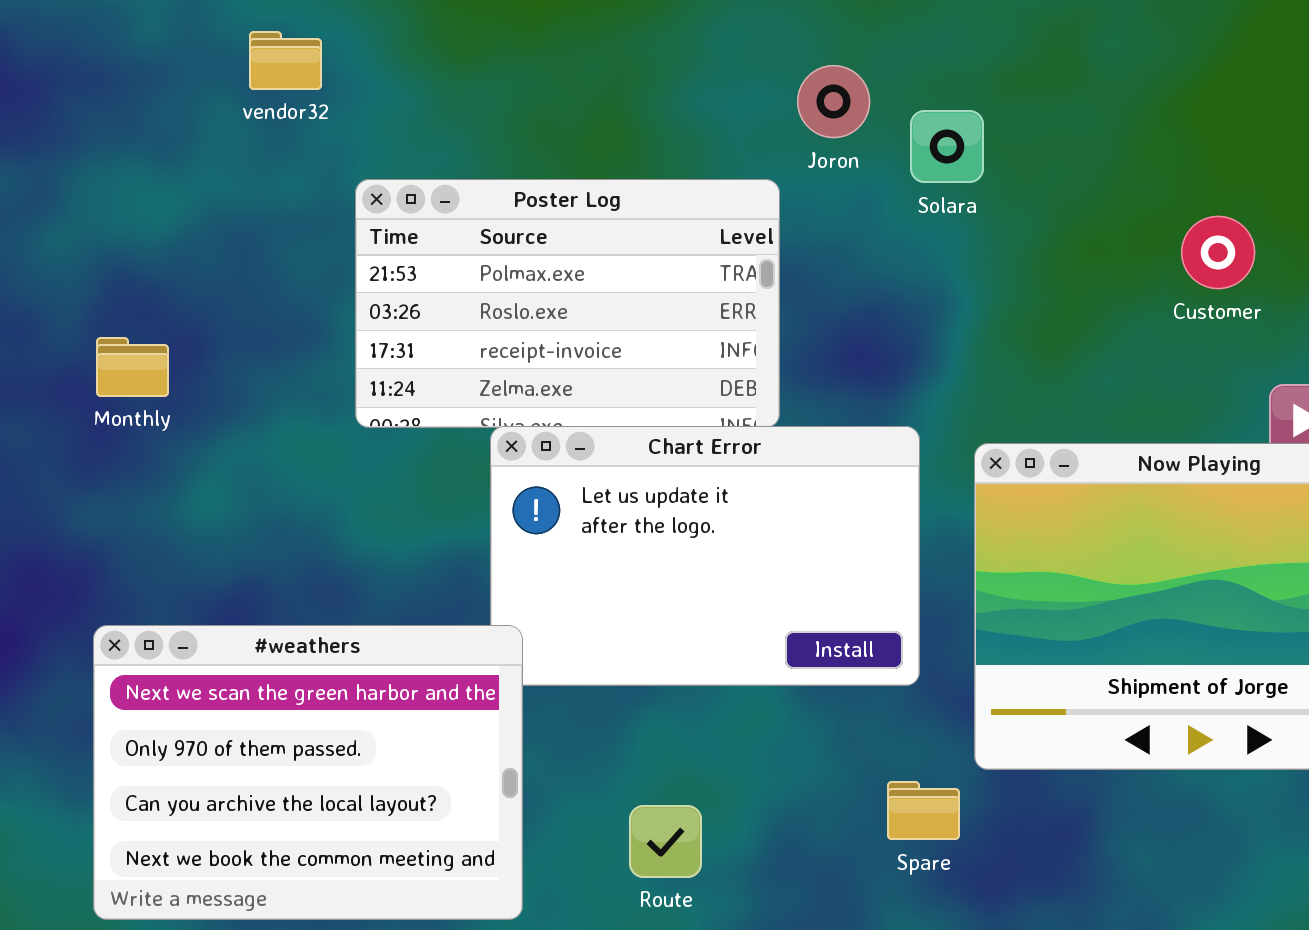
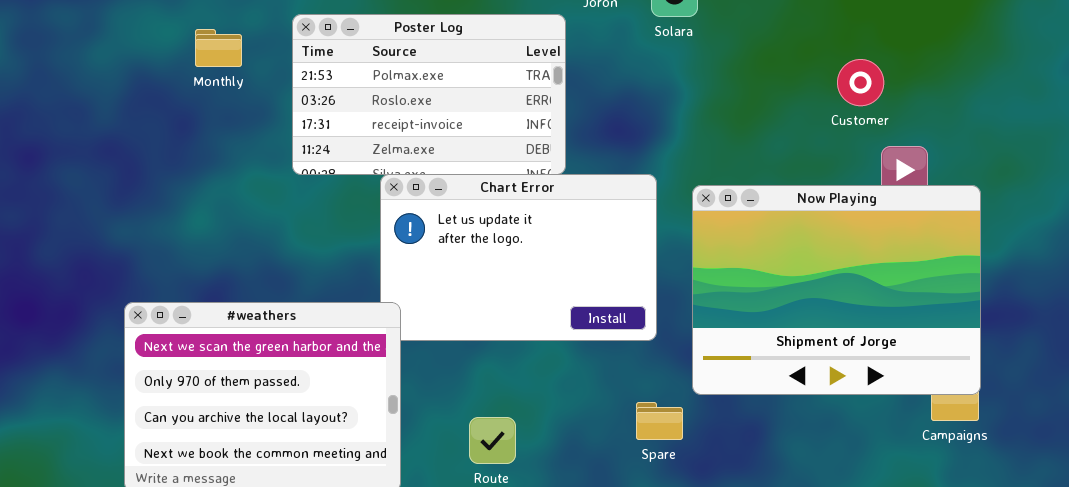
Customer: [1181,216,1255,289] -> [837,59,884,106], moved
Monthly: [96,337,169,397] -> [195,29,242,67], moved

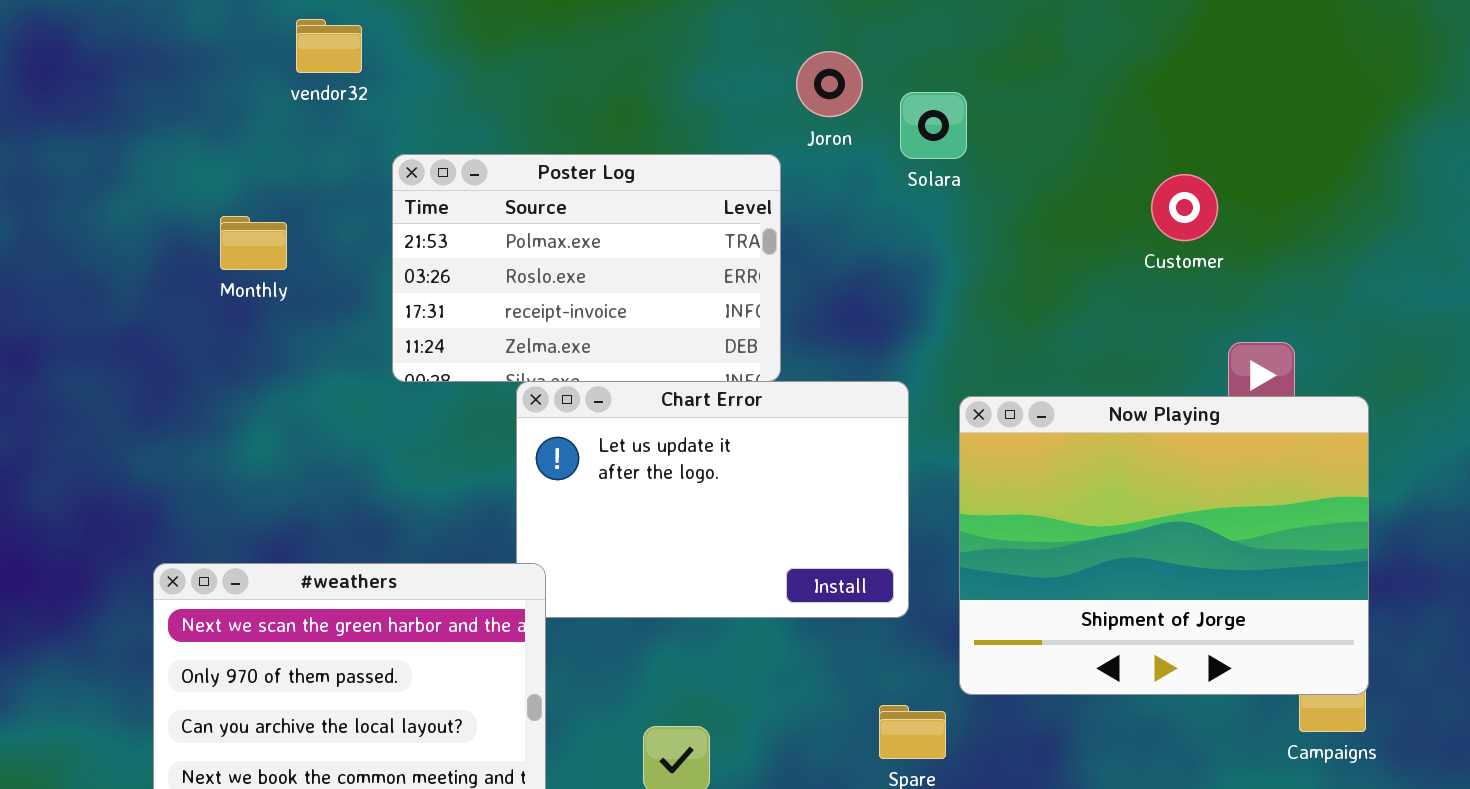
Monthly: [195,29,242,67] -> [220,216,287,270], moved
Customer: [837,59,884,106] -> [1151,174,1218,241], moved

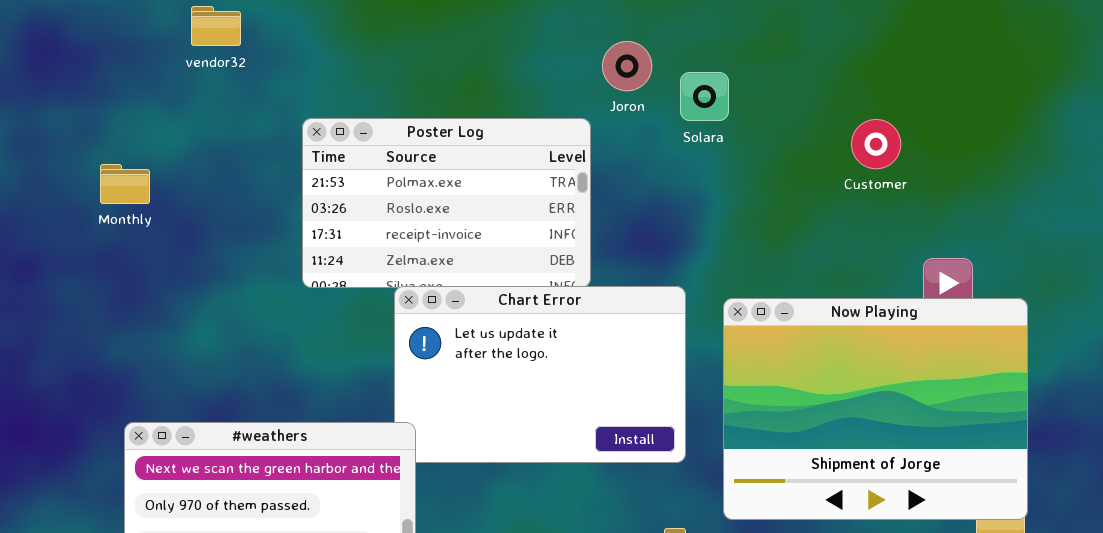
vendor32: [296,19,362,73] -> [191,6,241,46], moved
Customer: [1151,174,1218,241] -> [851,119,901,169], moved
Monthly: [220,216,287,270] -> [100,164,150,204], moved

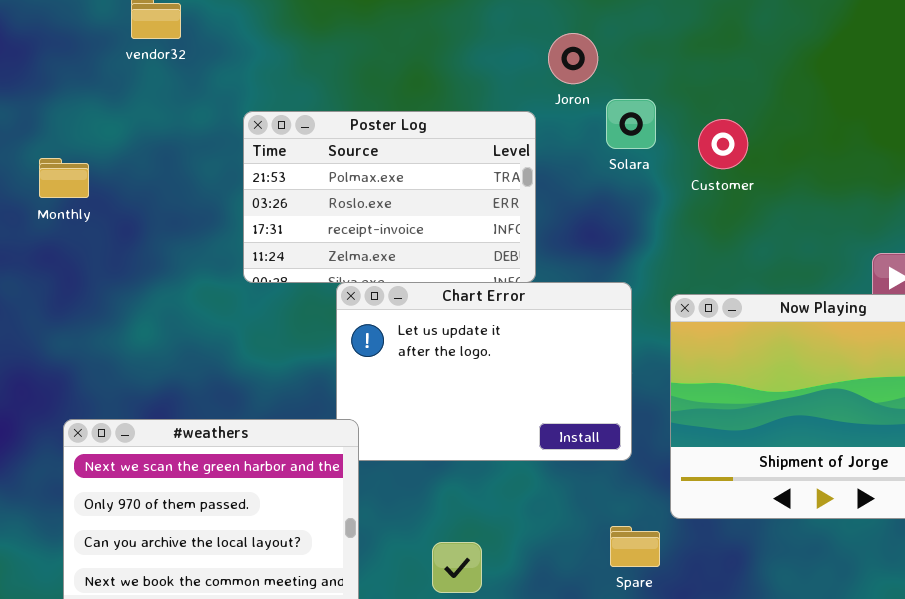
Solara: [680,72,729,121] -> [606,99,656,149], moved
Customer: [851,119,901,169] -> [698,119,748,169], moved

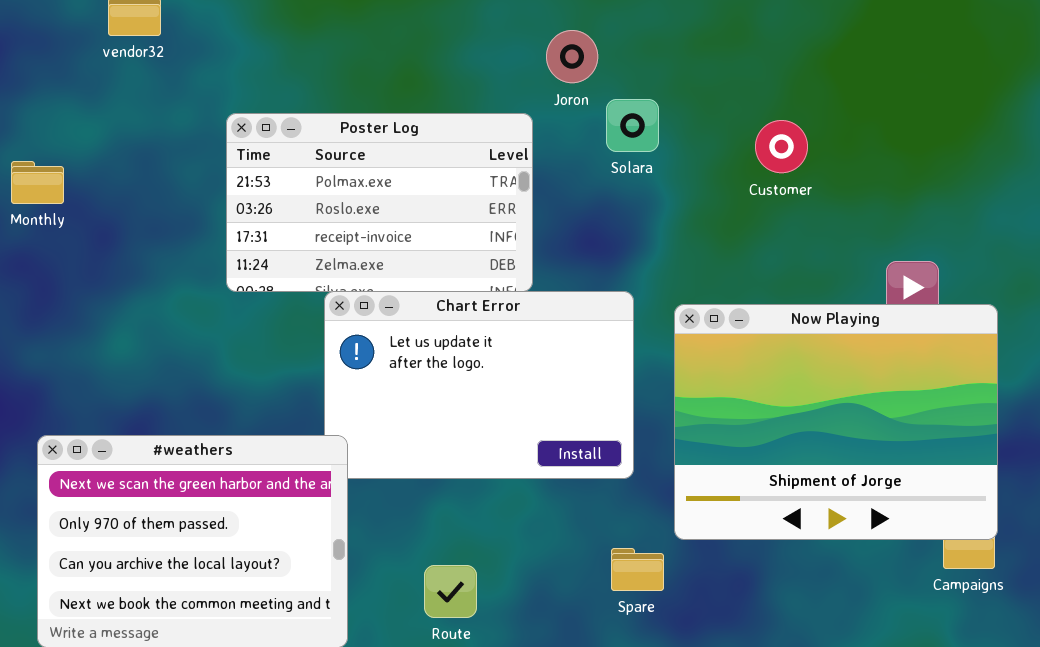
Customer: [698,119,748,169] -> [755,120,808,173], moved

